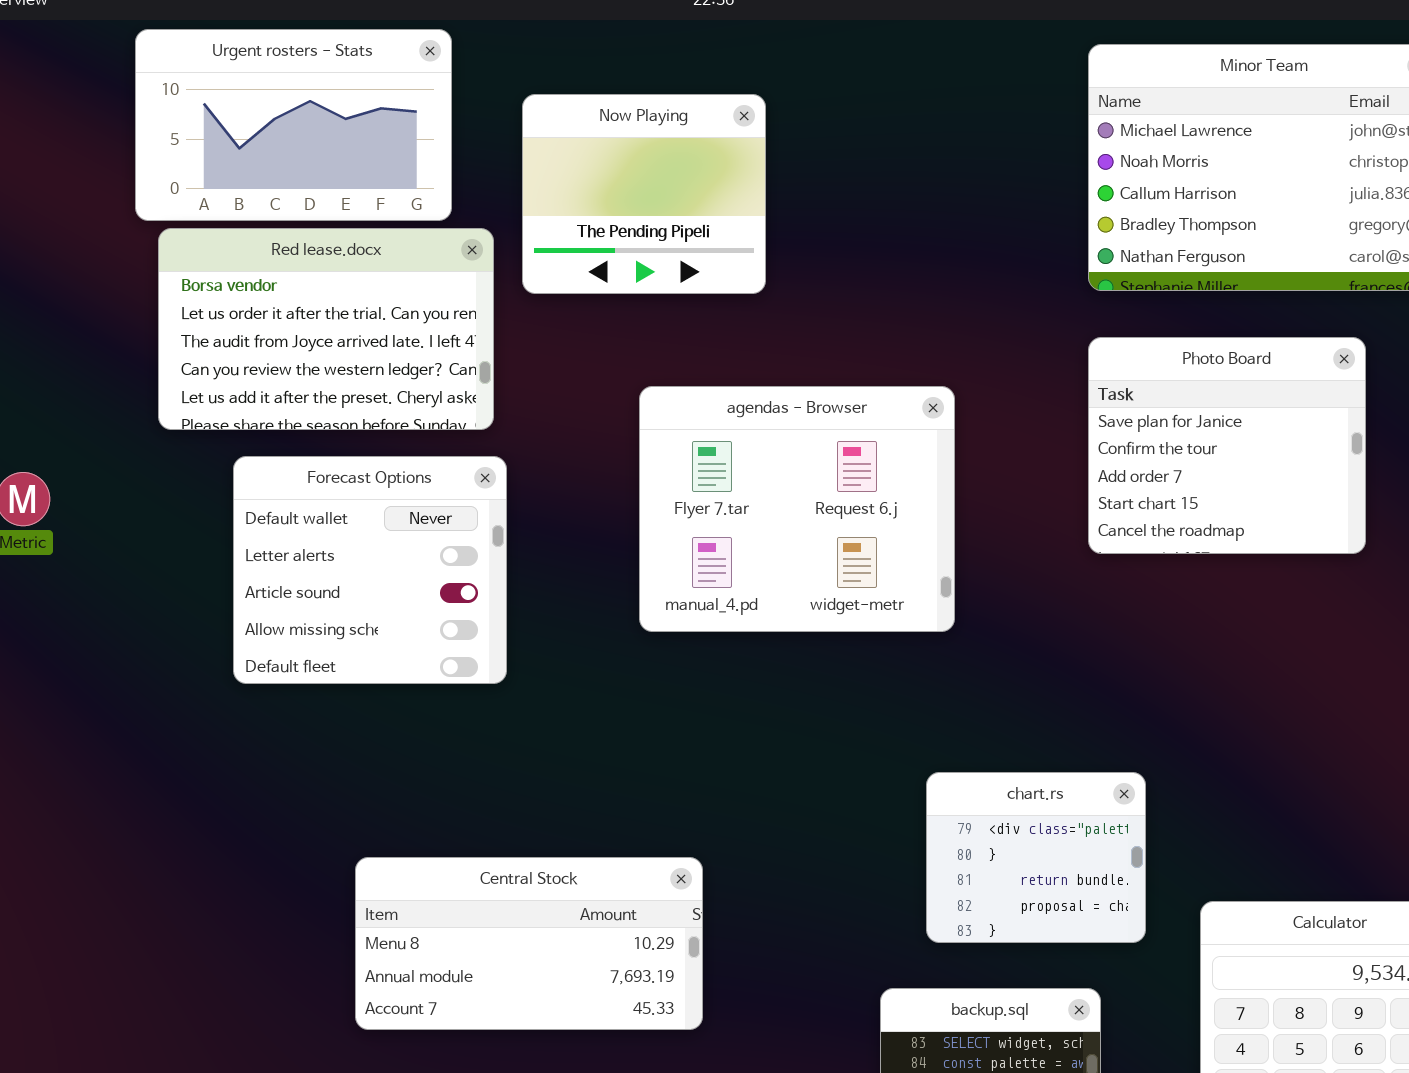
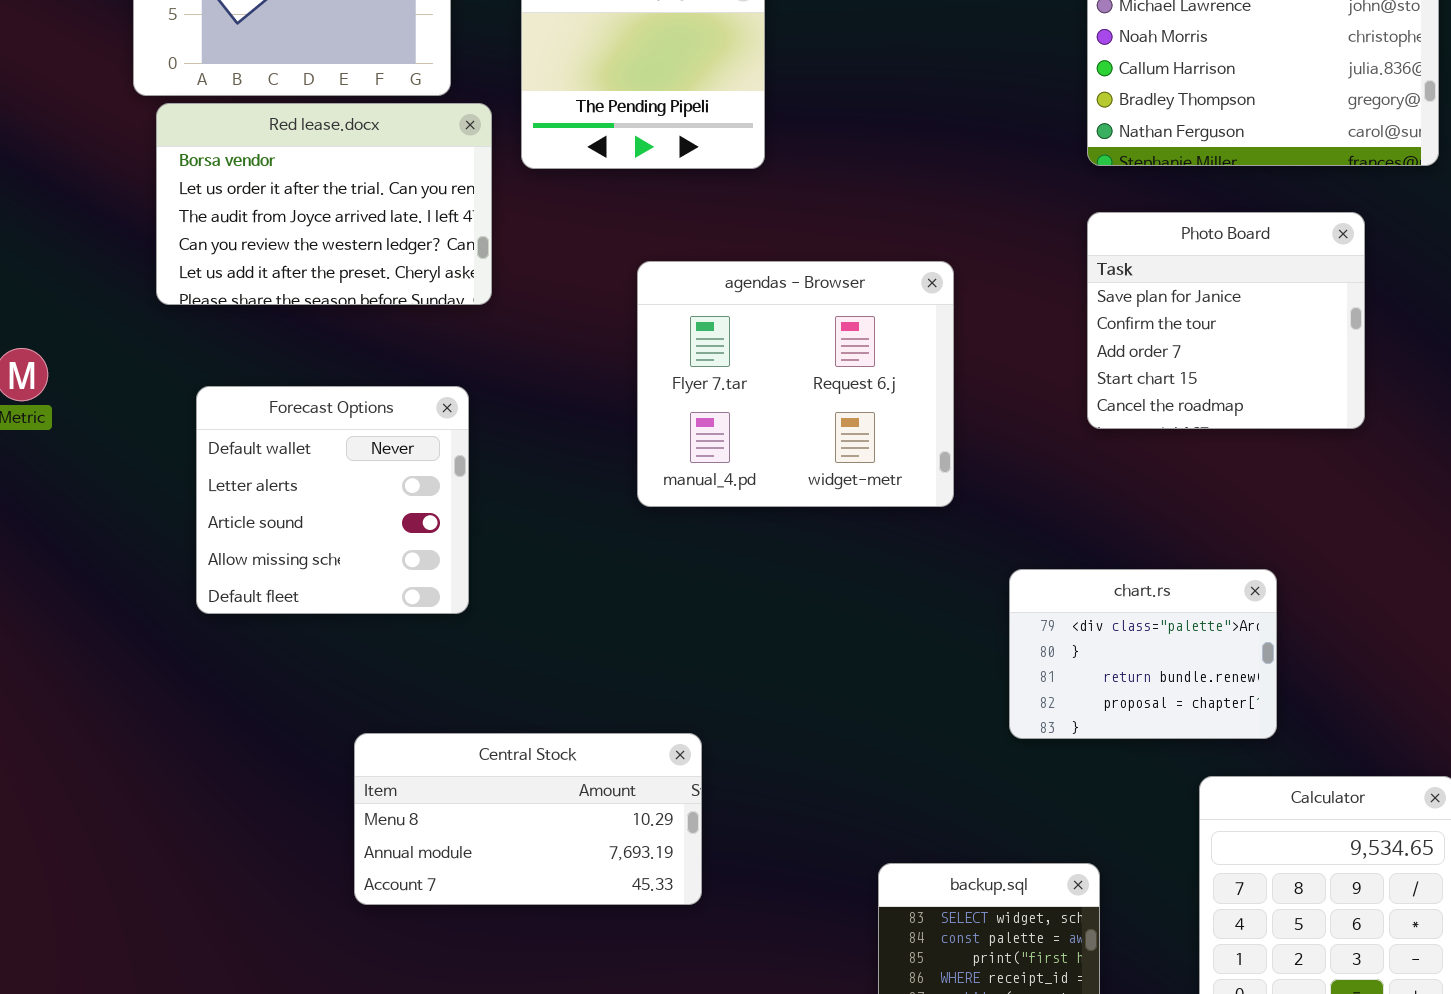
Forecast Options: [233,456,507,684] -> [196,386,469,614], moved
chart.rs: [926,772,1146,943] -> [1009,569,1277,739], moved, resized

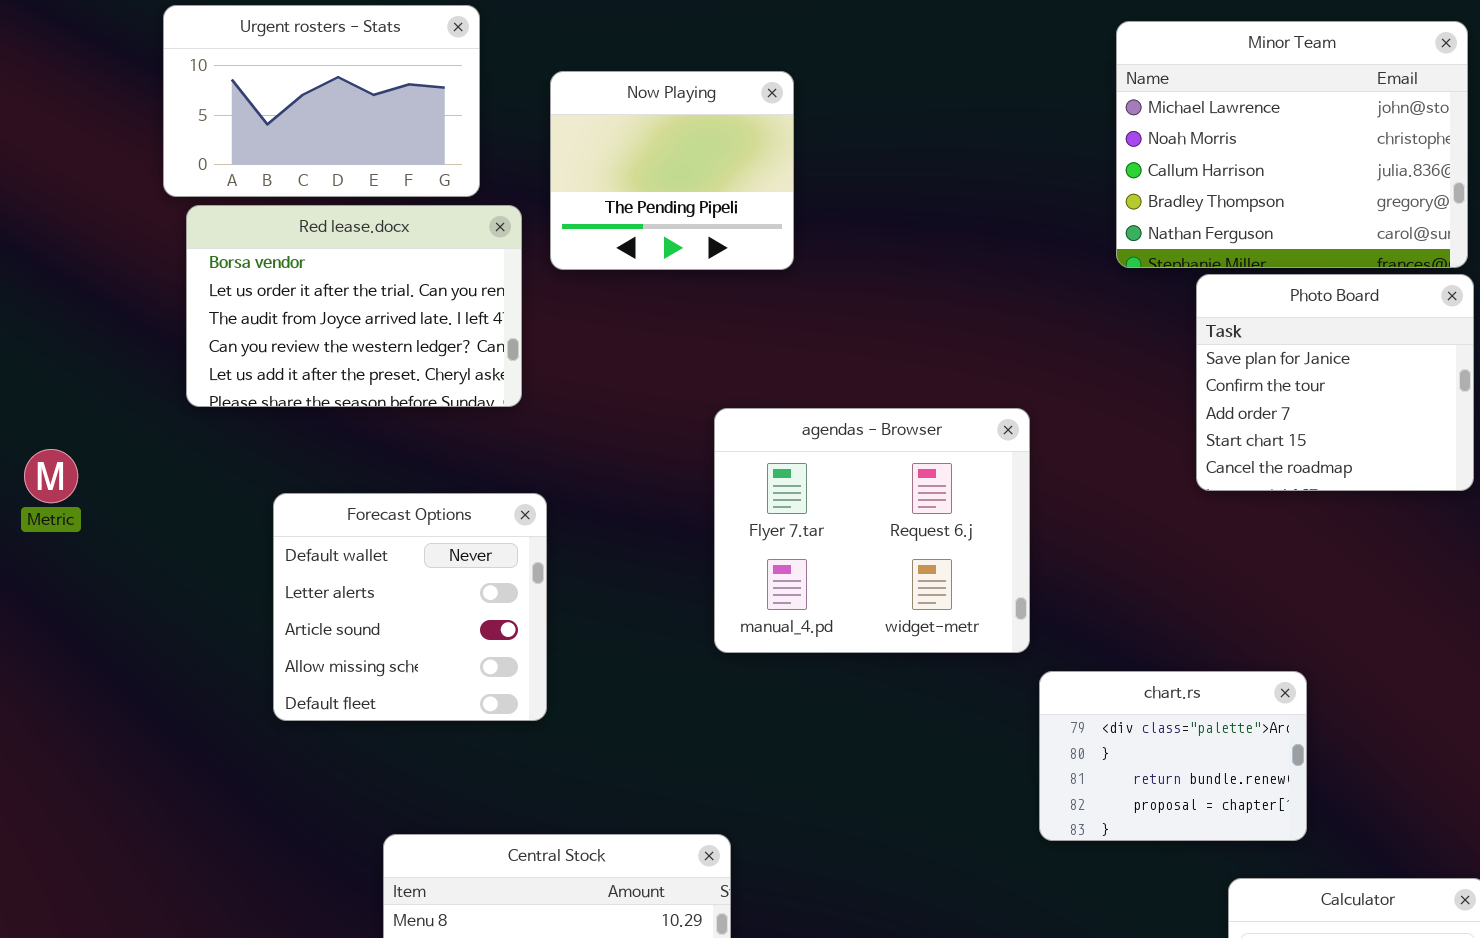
Photo Board: [1087,212,1365,429] -> [1196,274,1474,491], moved
agendas - Browser: [637,261,954,507] -> [714,408,1030,653], moved
Forecast Options: [196,386,469,614] -> [273,493,547,721], moved

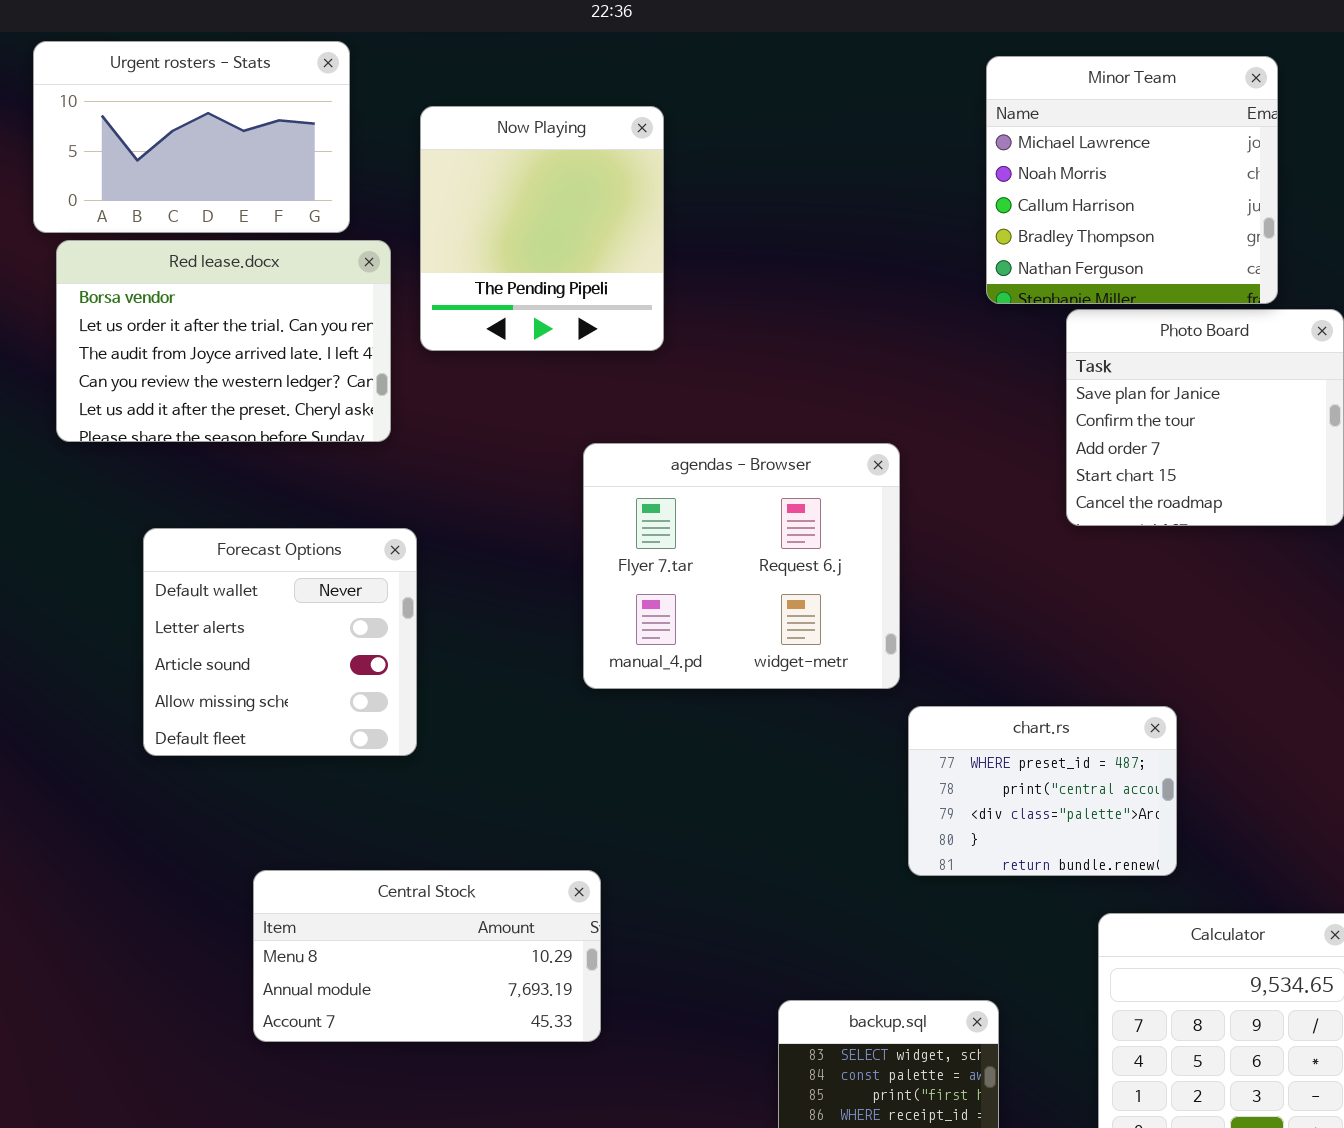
Minor Team: [1116,21,1468,268] -> [986,56,1278,304], resized
Now Playing: [550,71,794,270] -> [420,106,664,351], resized
chart.rs: [1039,671,1307,841] -> [908,706,1177,876], scrolled up 2 rows

